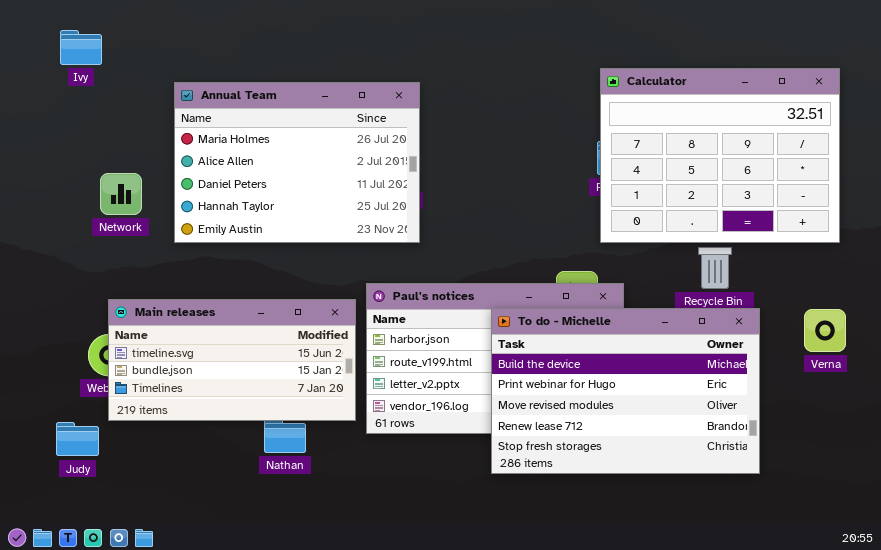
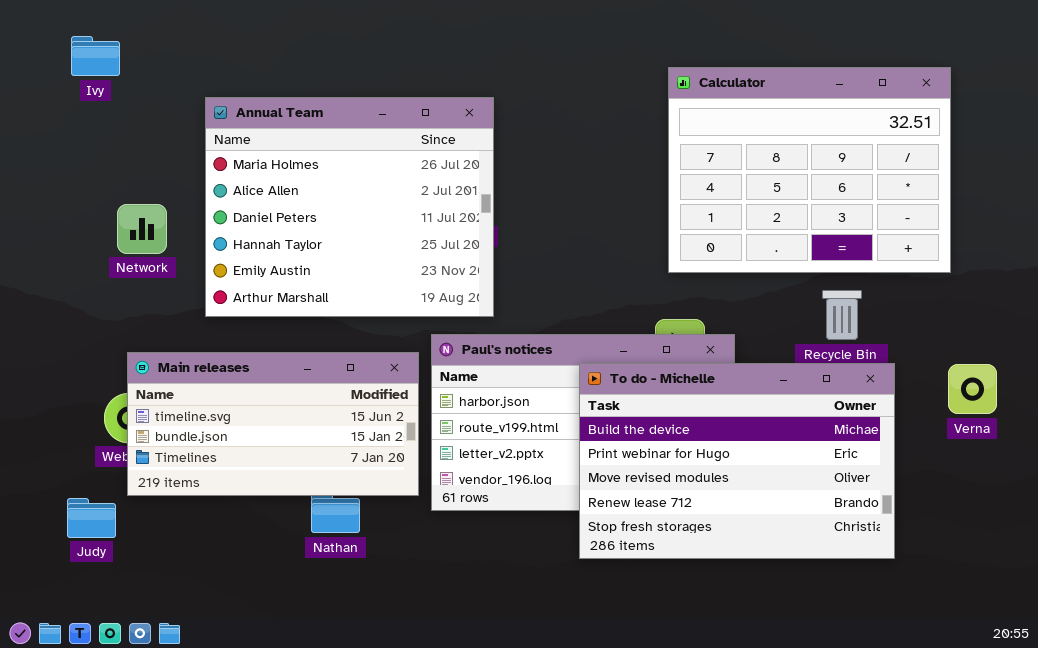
Calculator: [600,68,840,243] -> [668,67,951,273], moved
Annual Team: [174,82,420,243] -> [205,97,494,317], resized

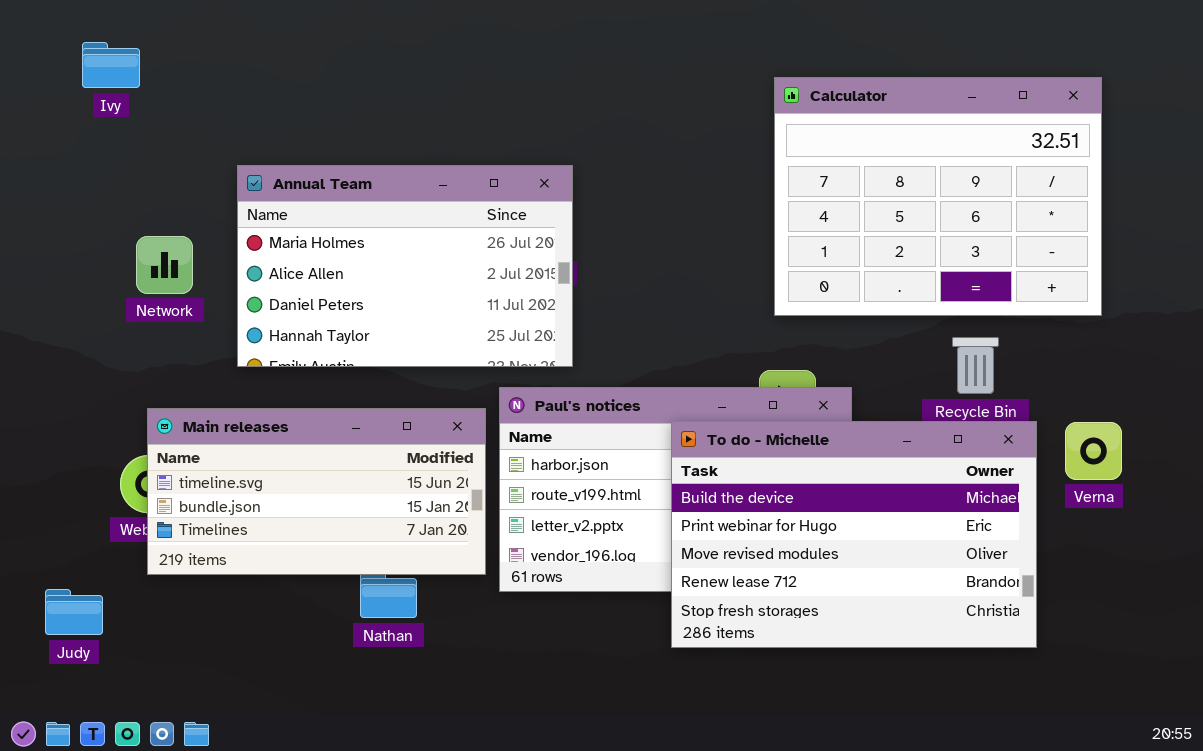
Annual Team: [205,97,494,317] -> [237,165,573,367], resized
Verna: [948,364,997,414] -> [1065,422,1122,480], moved
Judy: [67,498,116,538] -> [45,589,103,635], moved

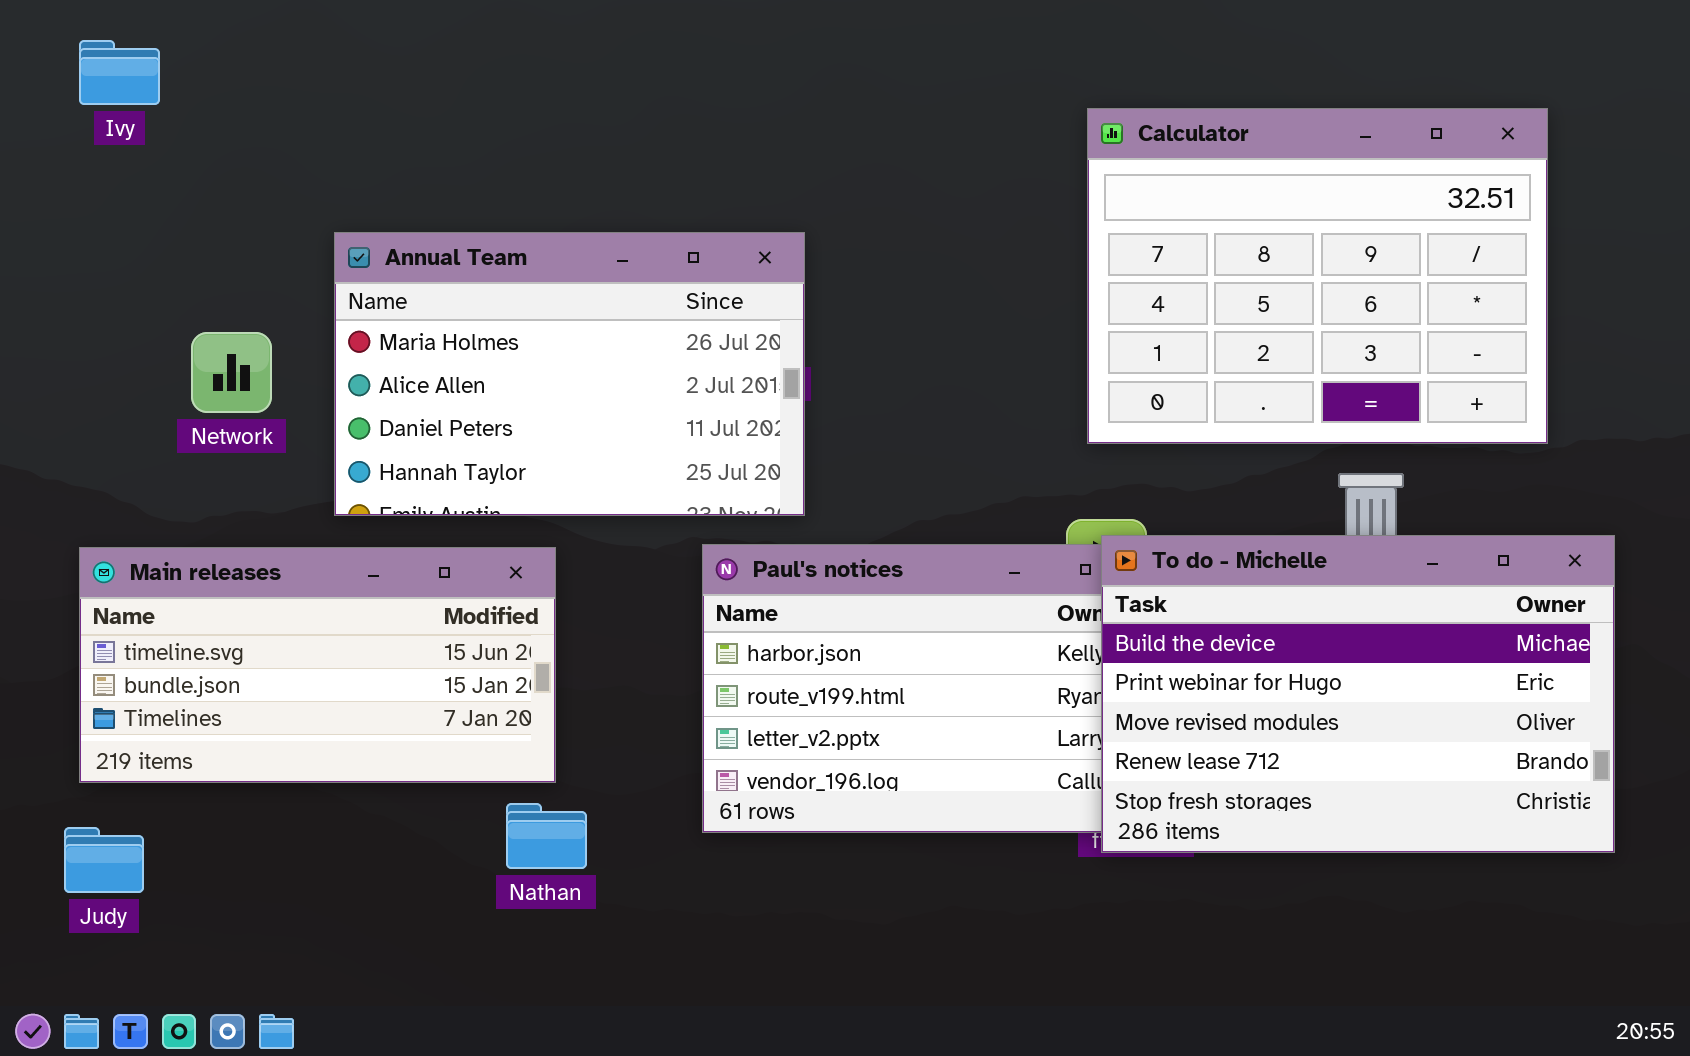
Ivy: [82,42,140,88] -> [79,40,160,105], moved
Main releases: [147,408,486,575] -> [79,547,556,783], moved
To do - Michelle: [671,421,1037,648] -> [1101,535,1615,853], moved

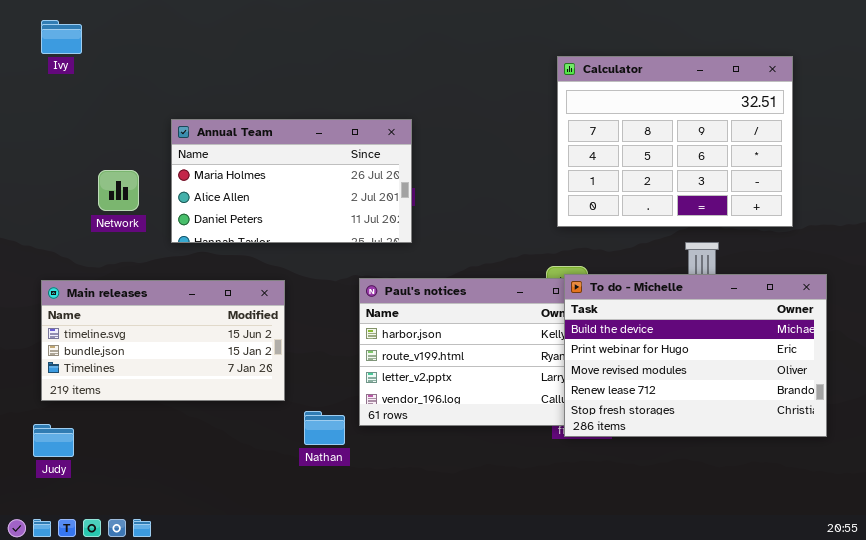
Annual Team: [334,232,805,516] -> [171,119,412,243], resized
Nathan: [506,803,587,869] -> [304,411,345,445], moved

